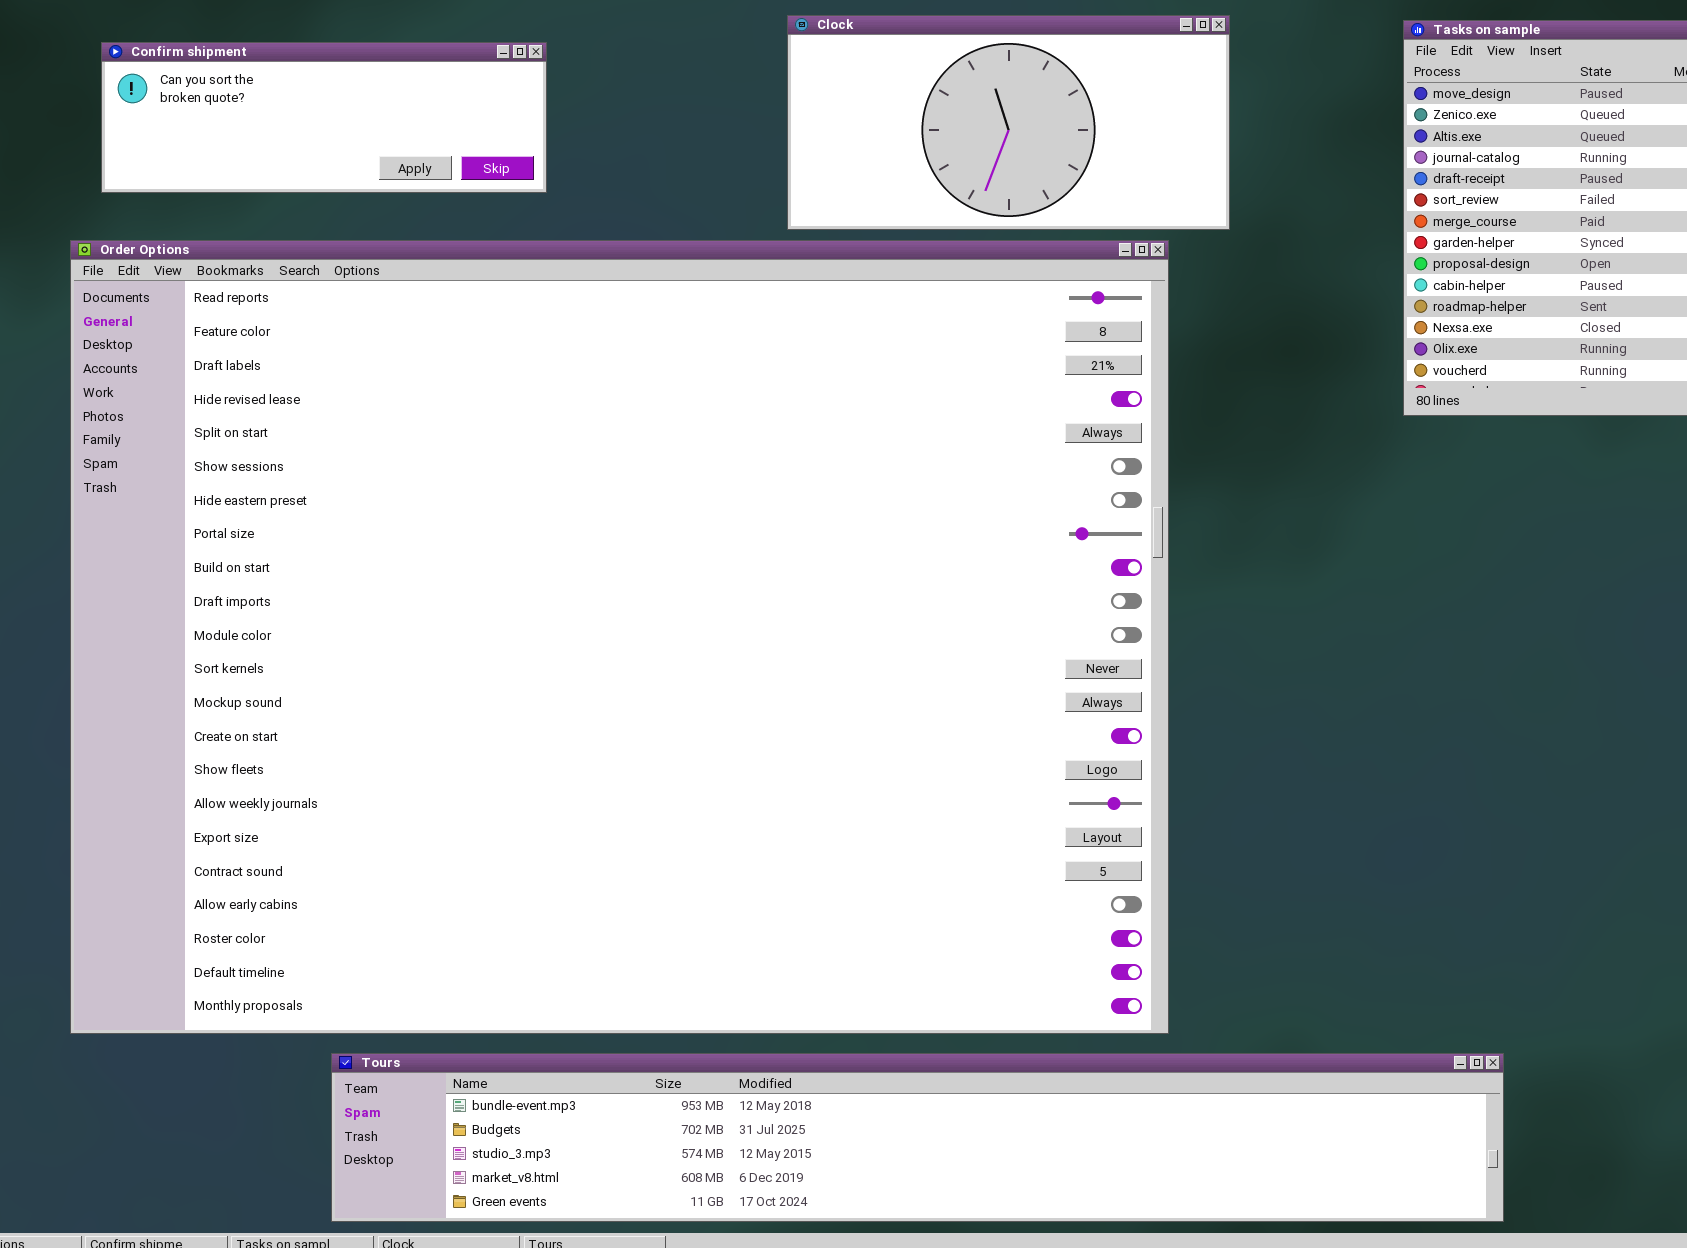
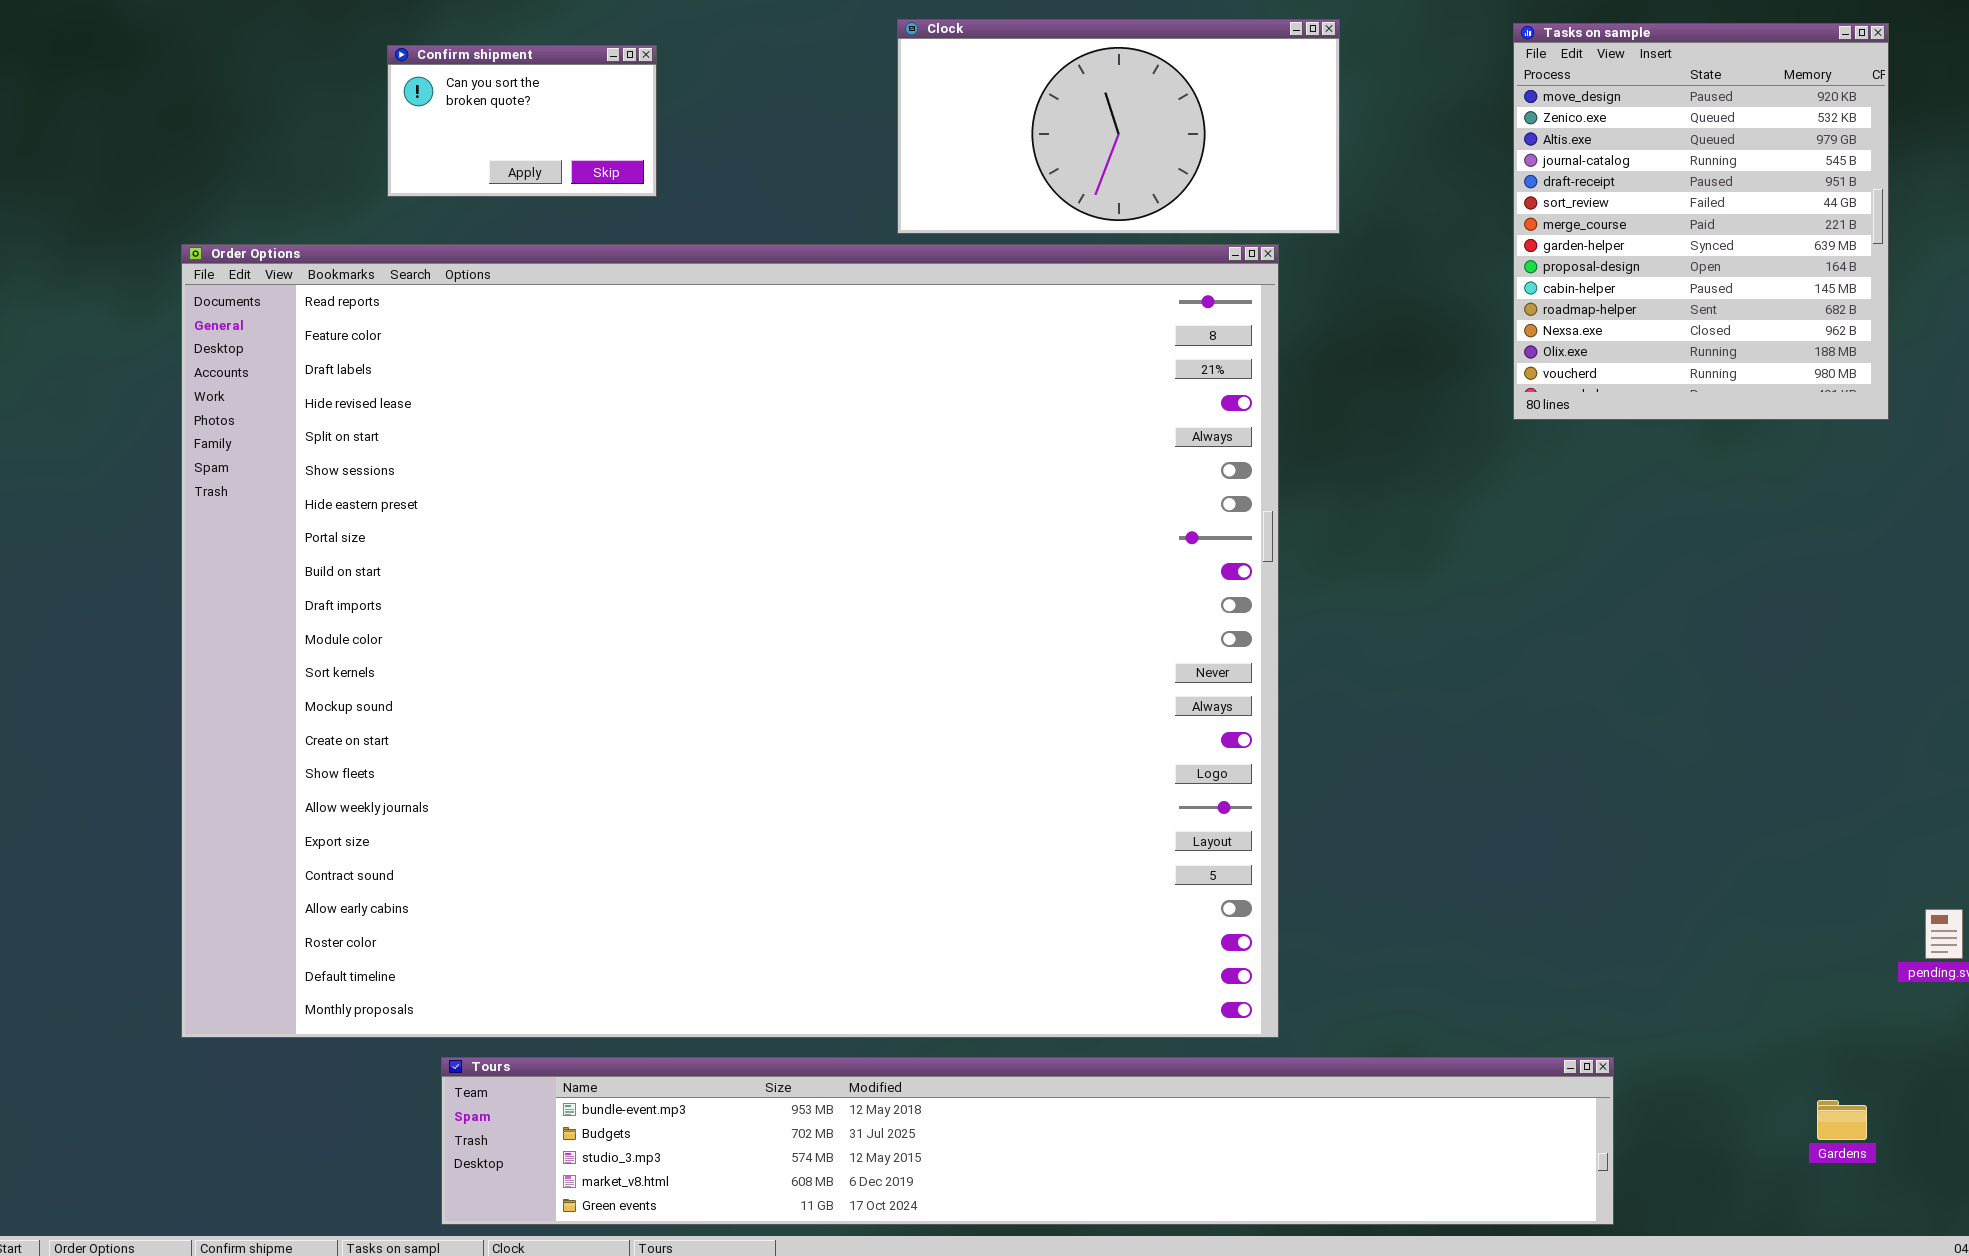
Confirm shipment: [101,42,547,193] -> [387,45,657,197], resized

